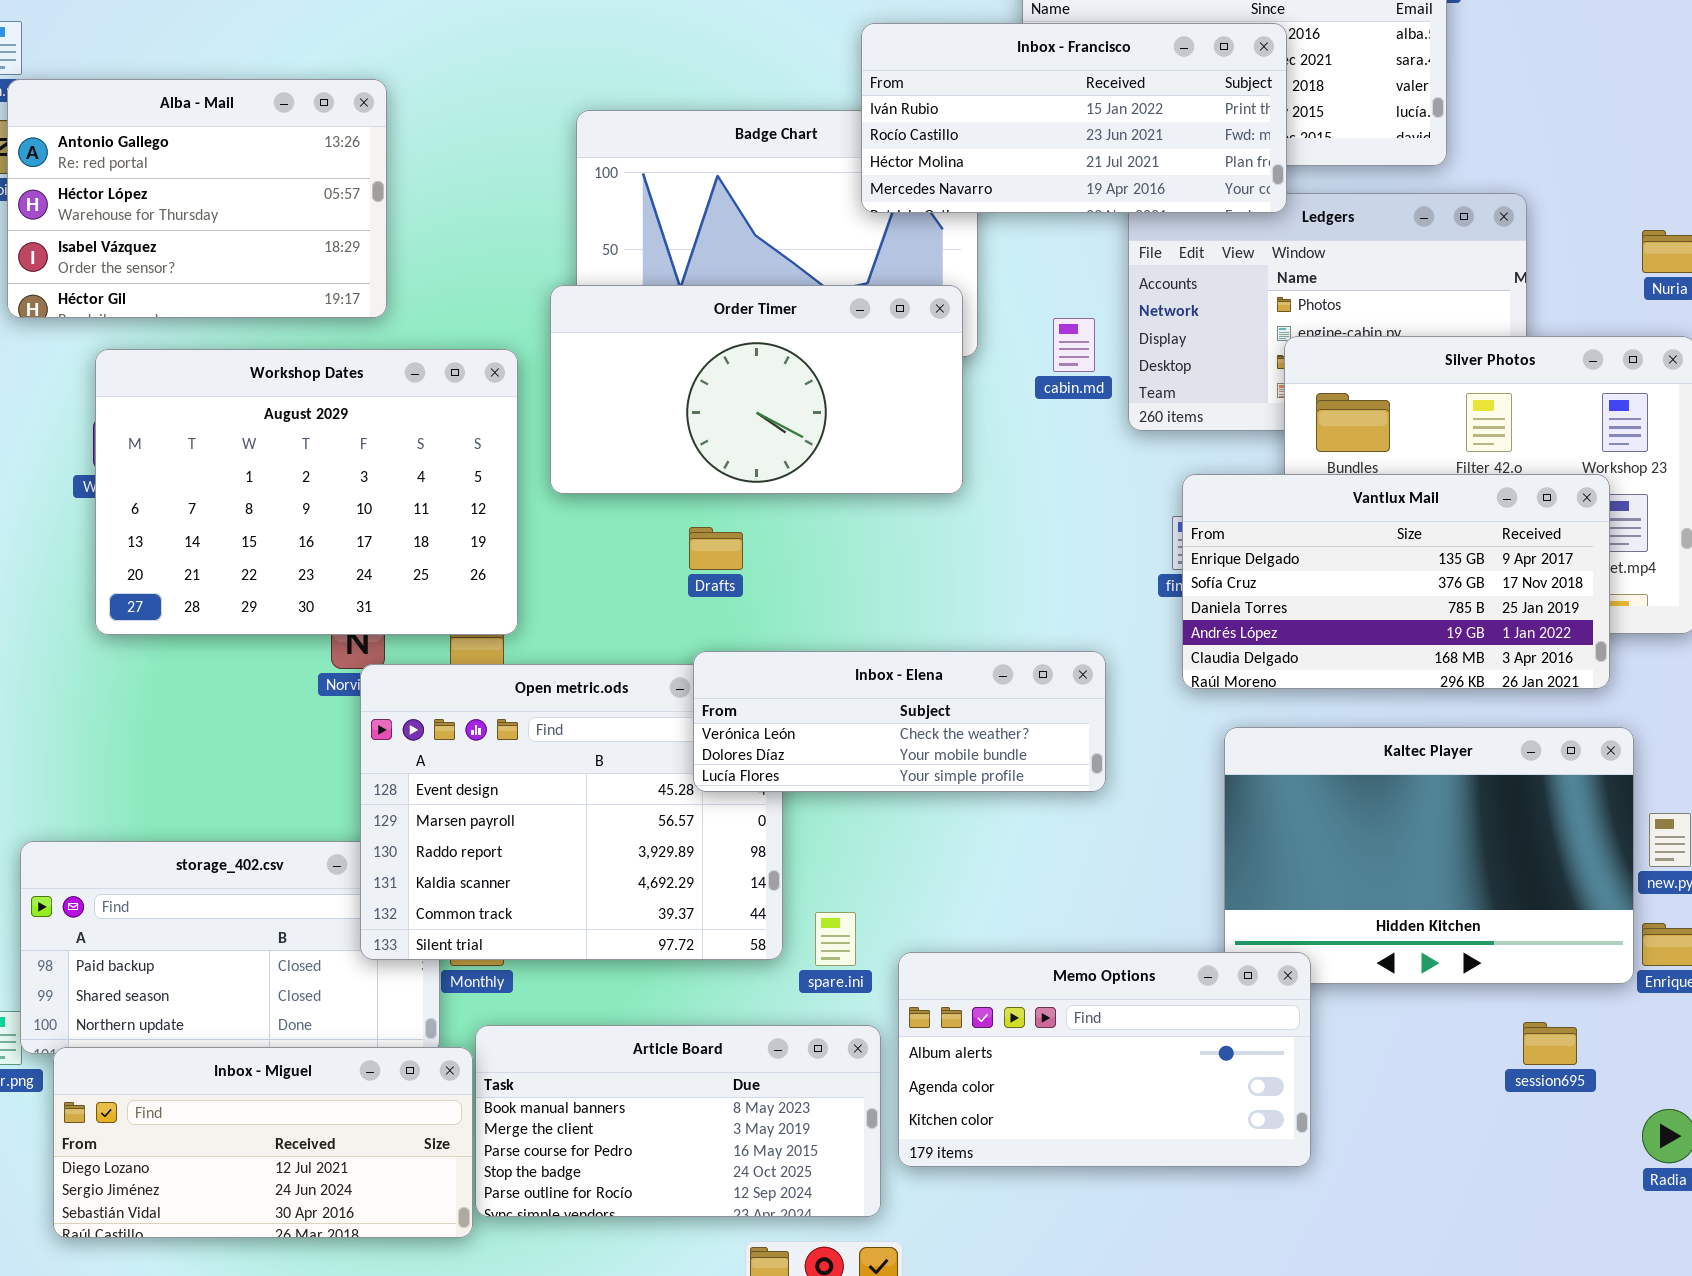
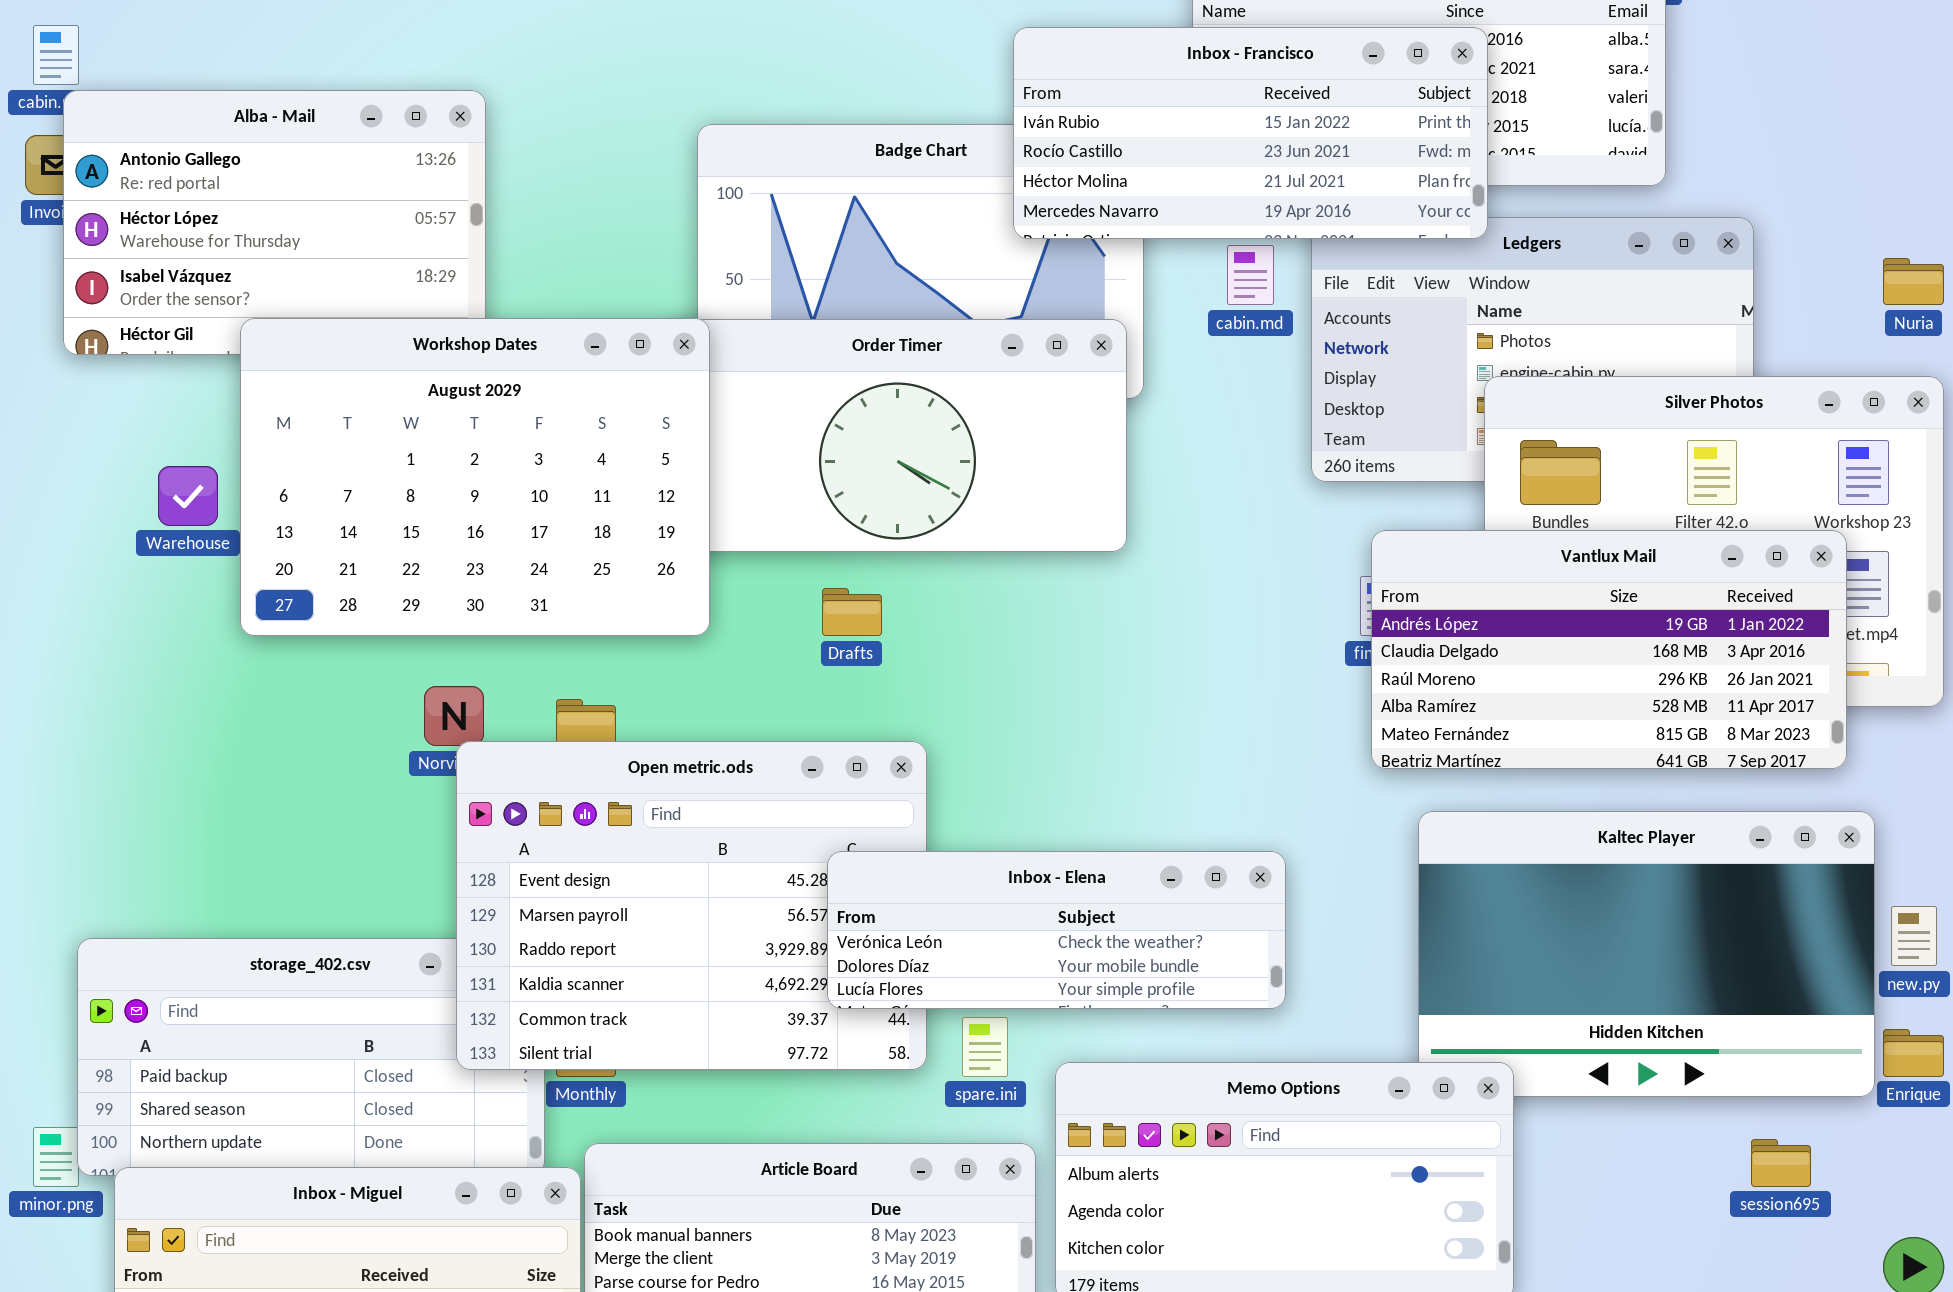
cabin.md: [1053,318,1095,372] -> [1227,245,1274,305], moved
Workshop Dates: [95,349,518,635] -> [240,318,710,636], moved
Vantlux Mail: [1182,474,1610,689] -> [1371,530,1847,769], scrolled down 3 rows
Inbox - Elena: [693,651,1106,792] -> [827,851,1286,1009], moved

